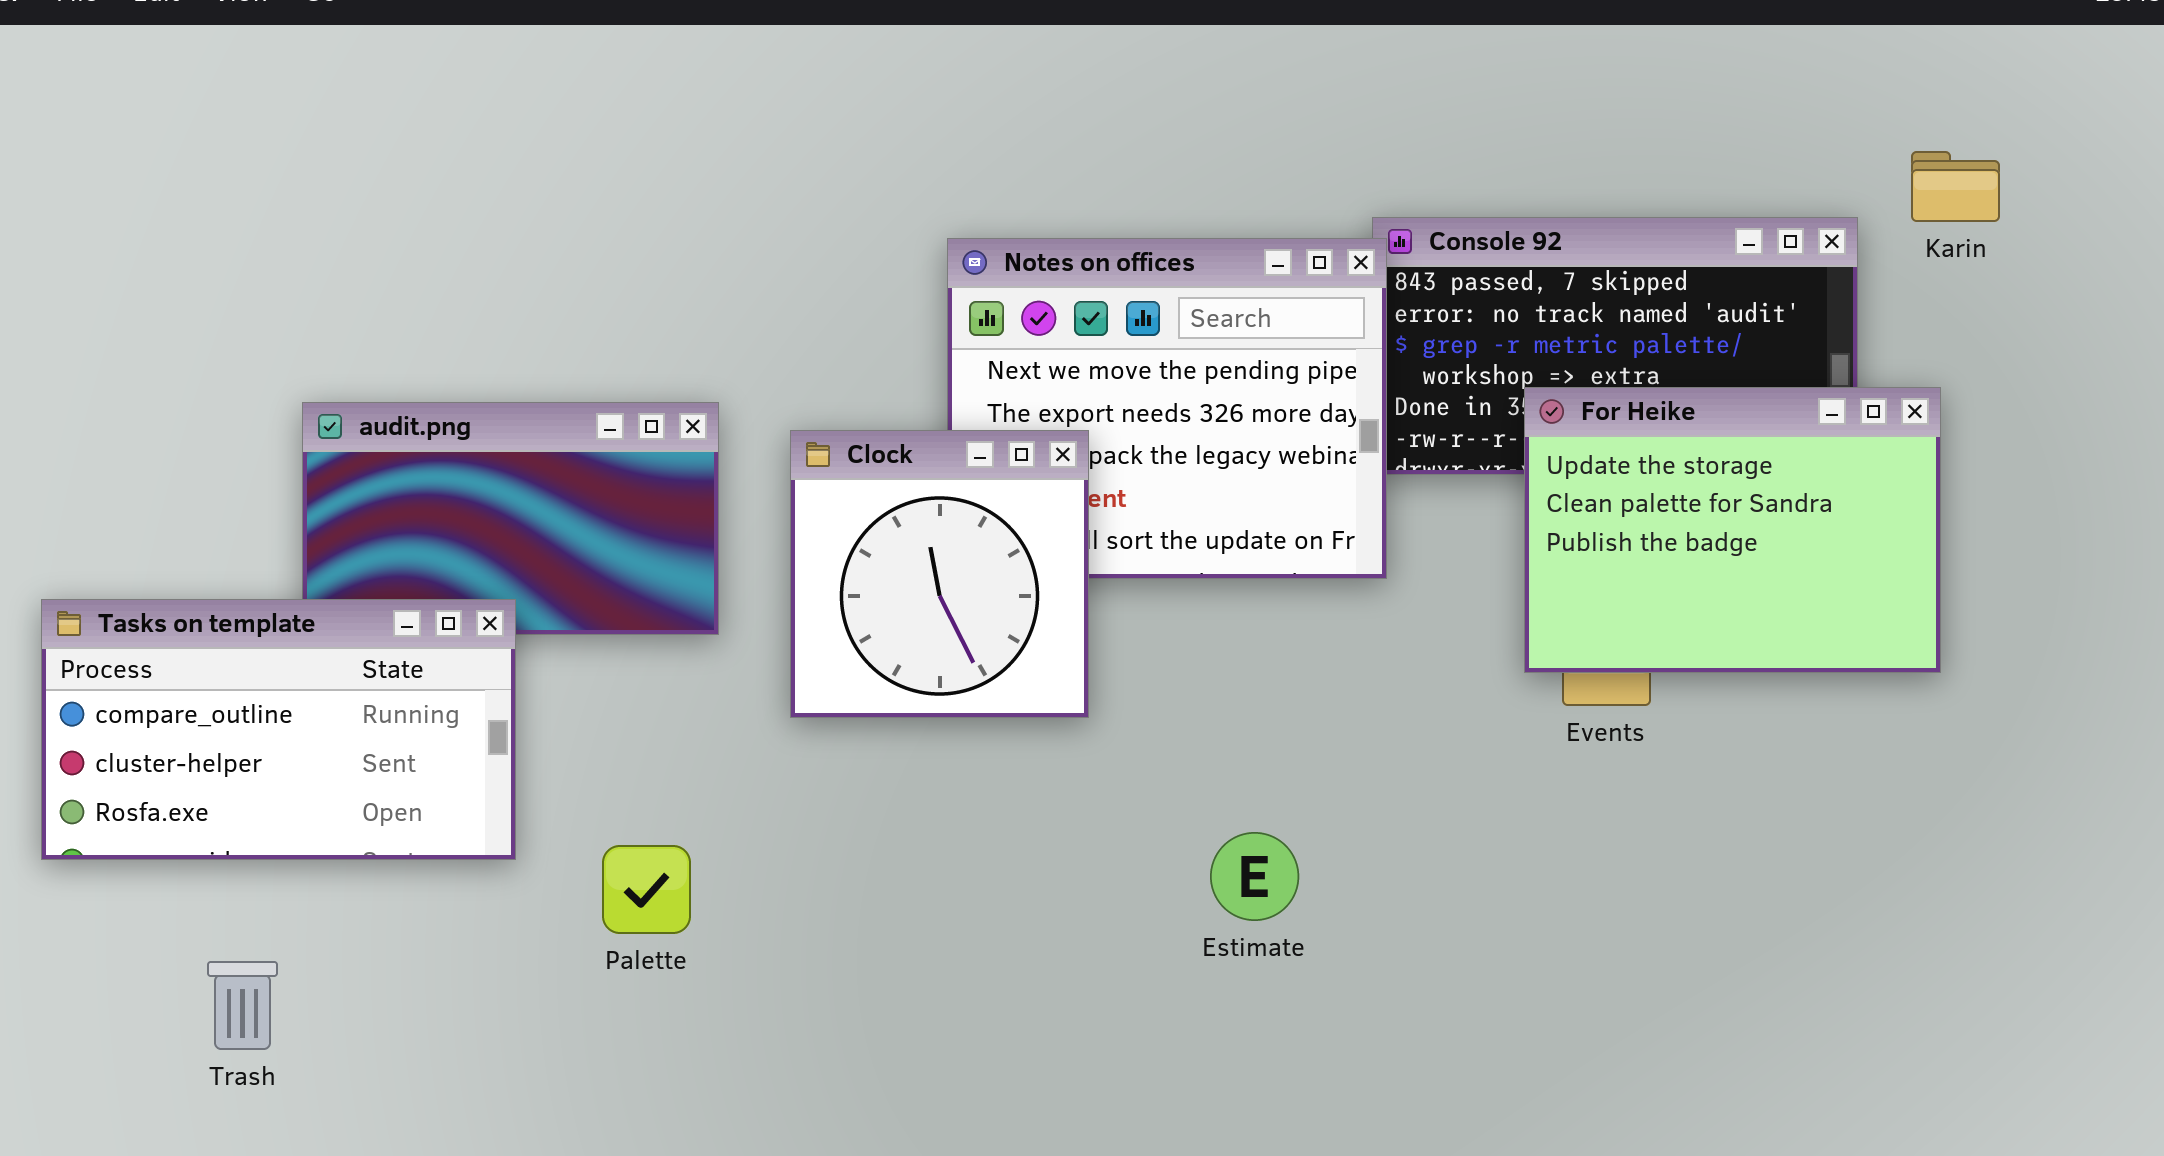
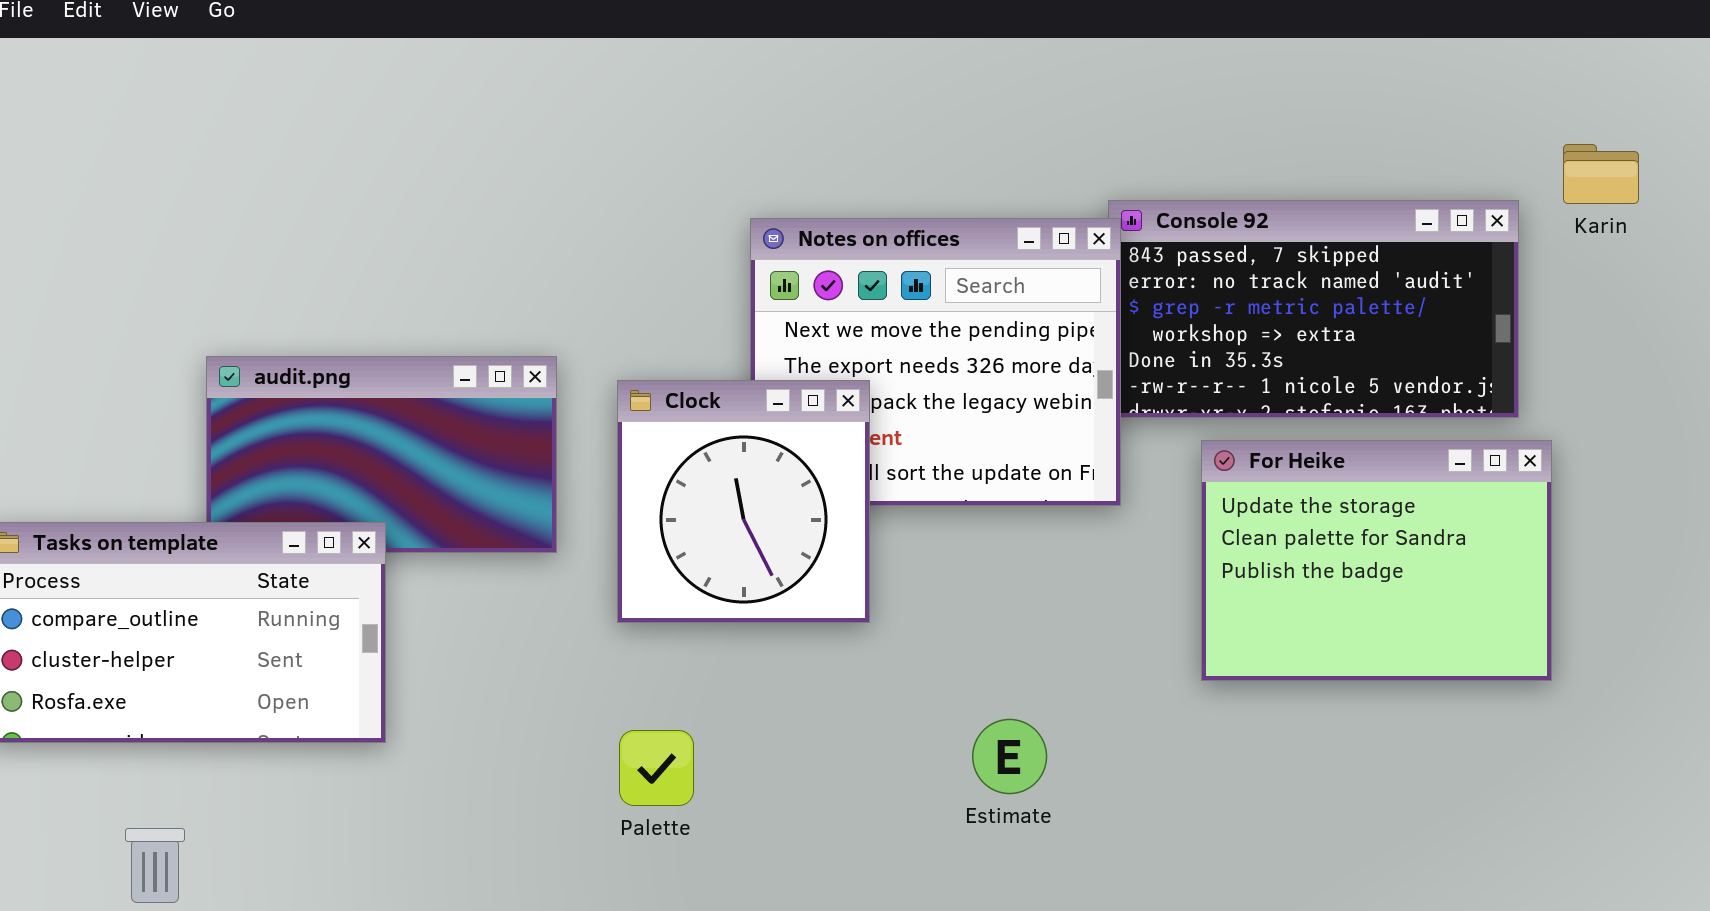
For Heike: [1524,387,1941,673] -> [1201,440,1552,681], moved
Palette: [602,845,691,934] -> [619,730,694,806], moved

